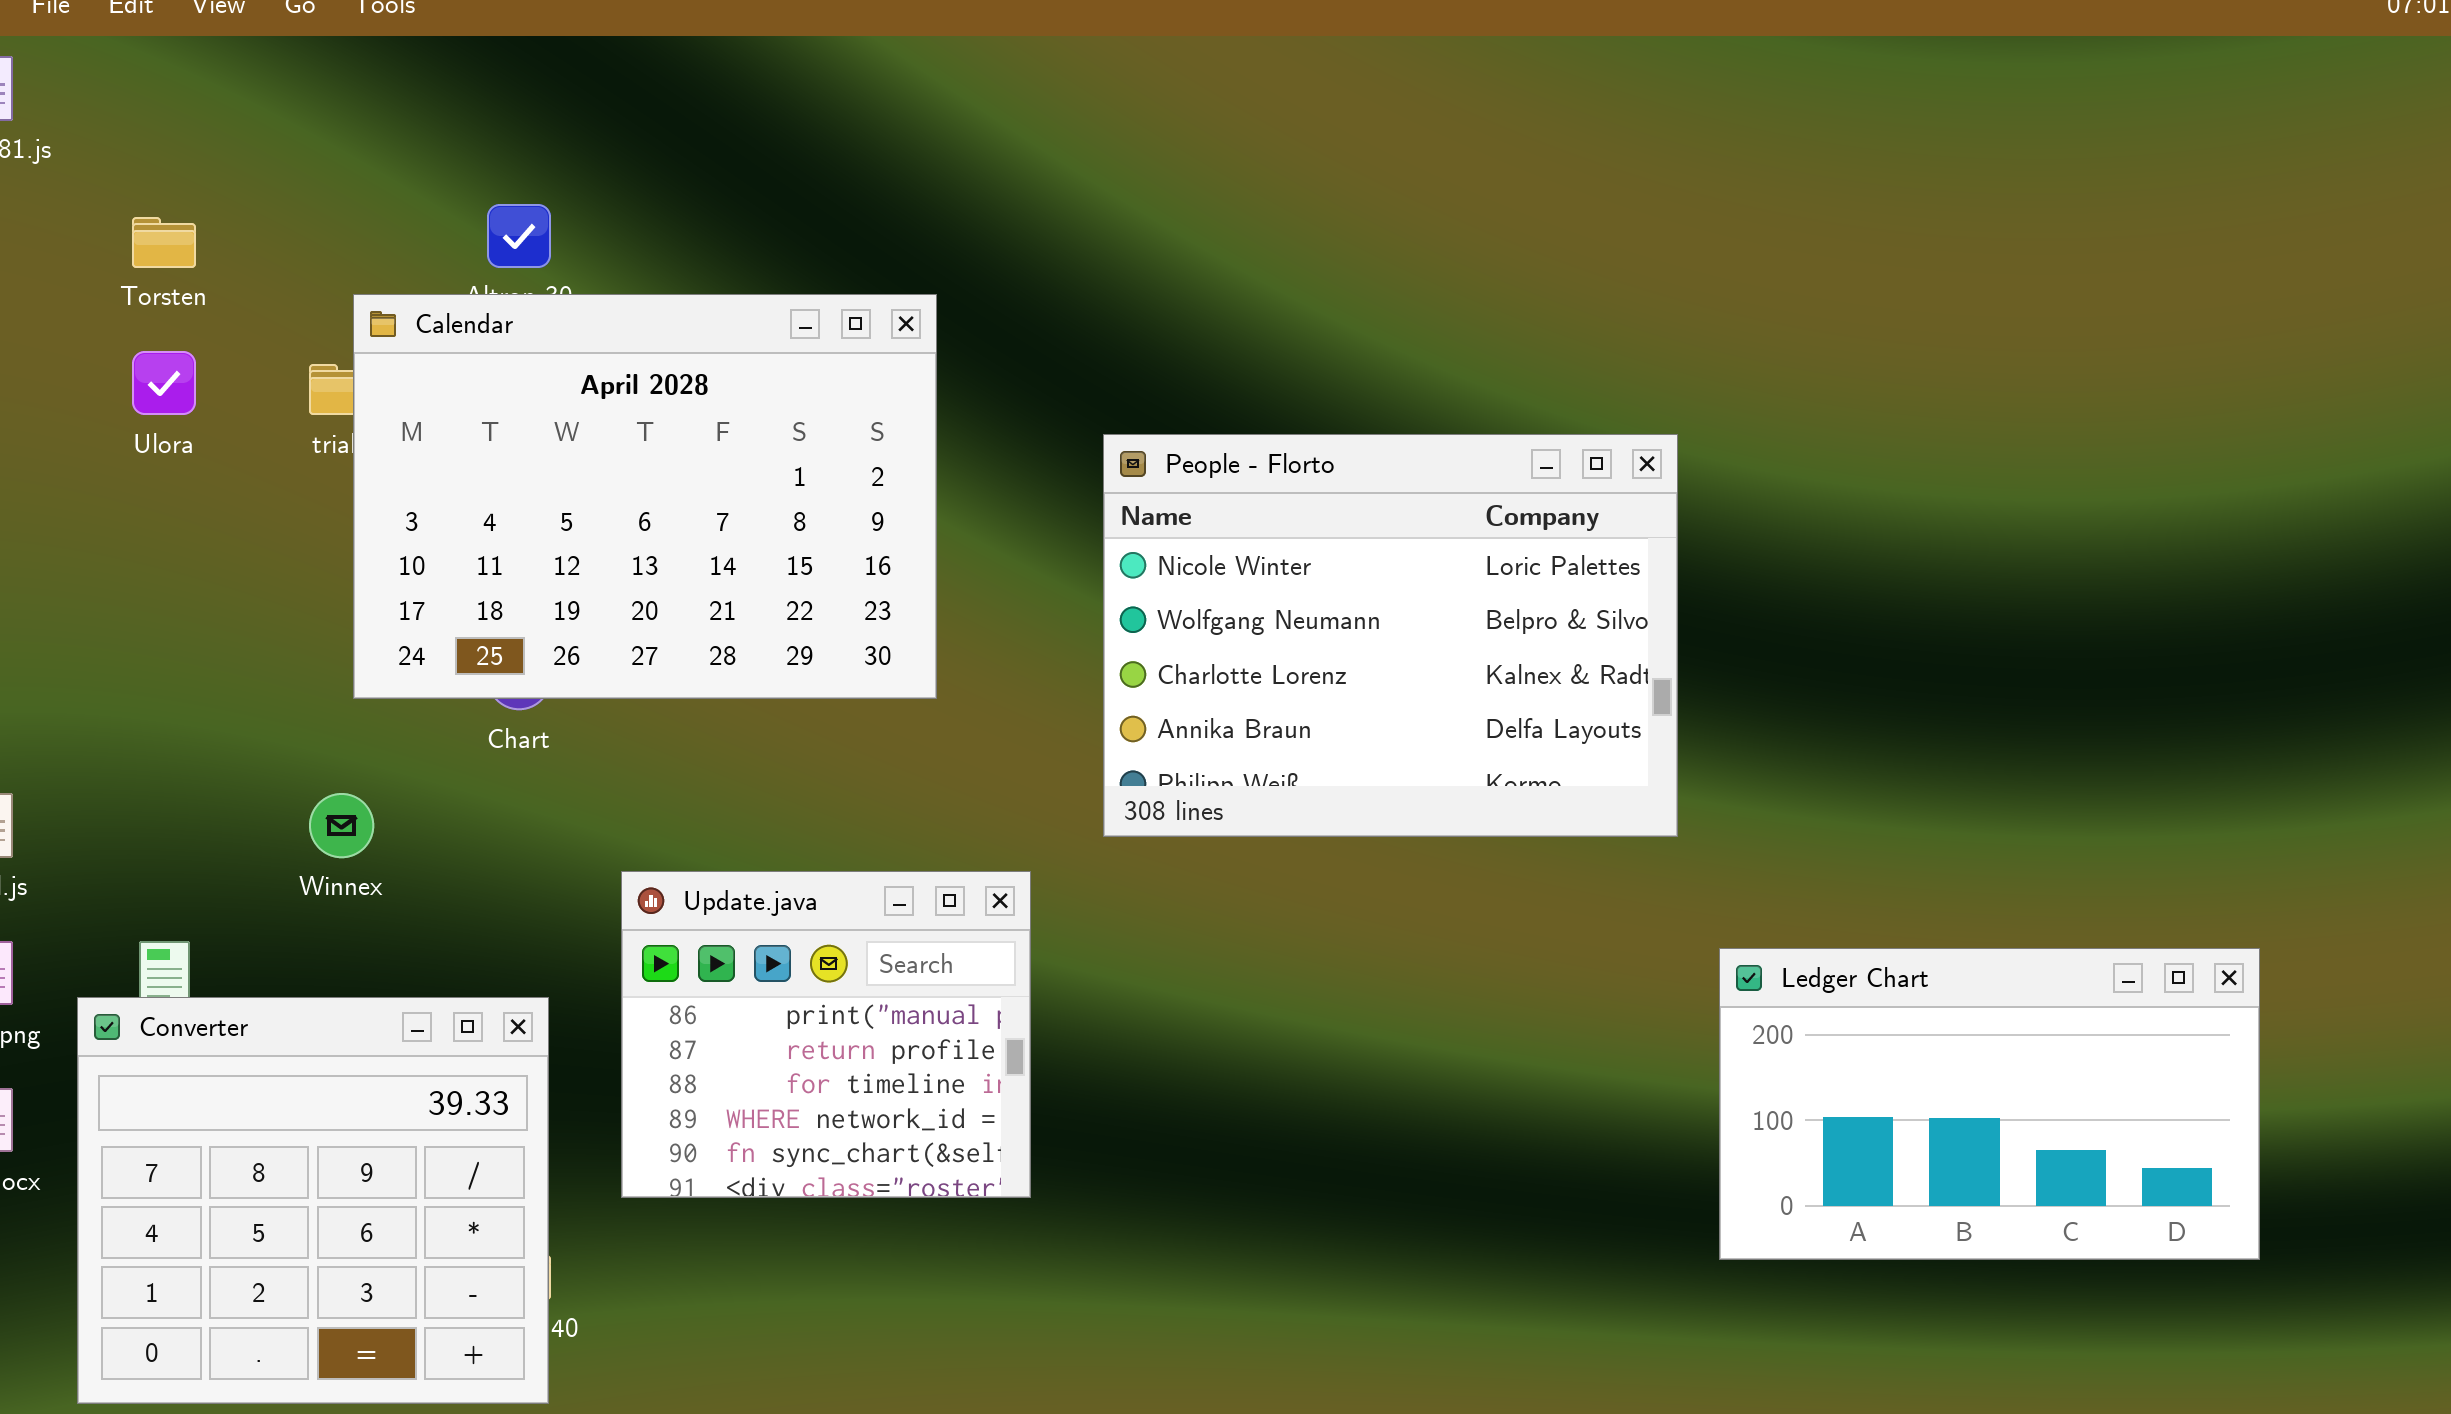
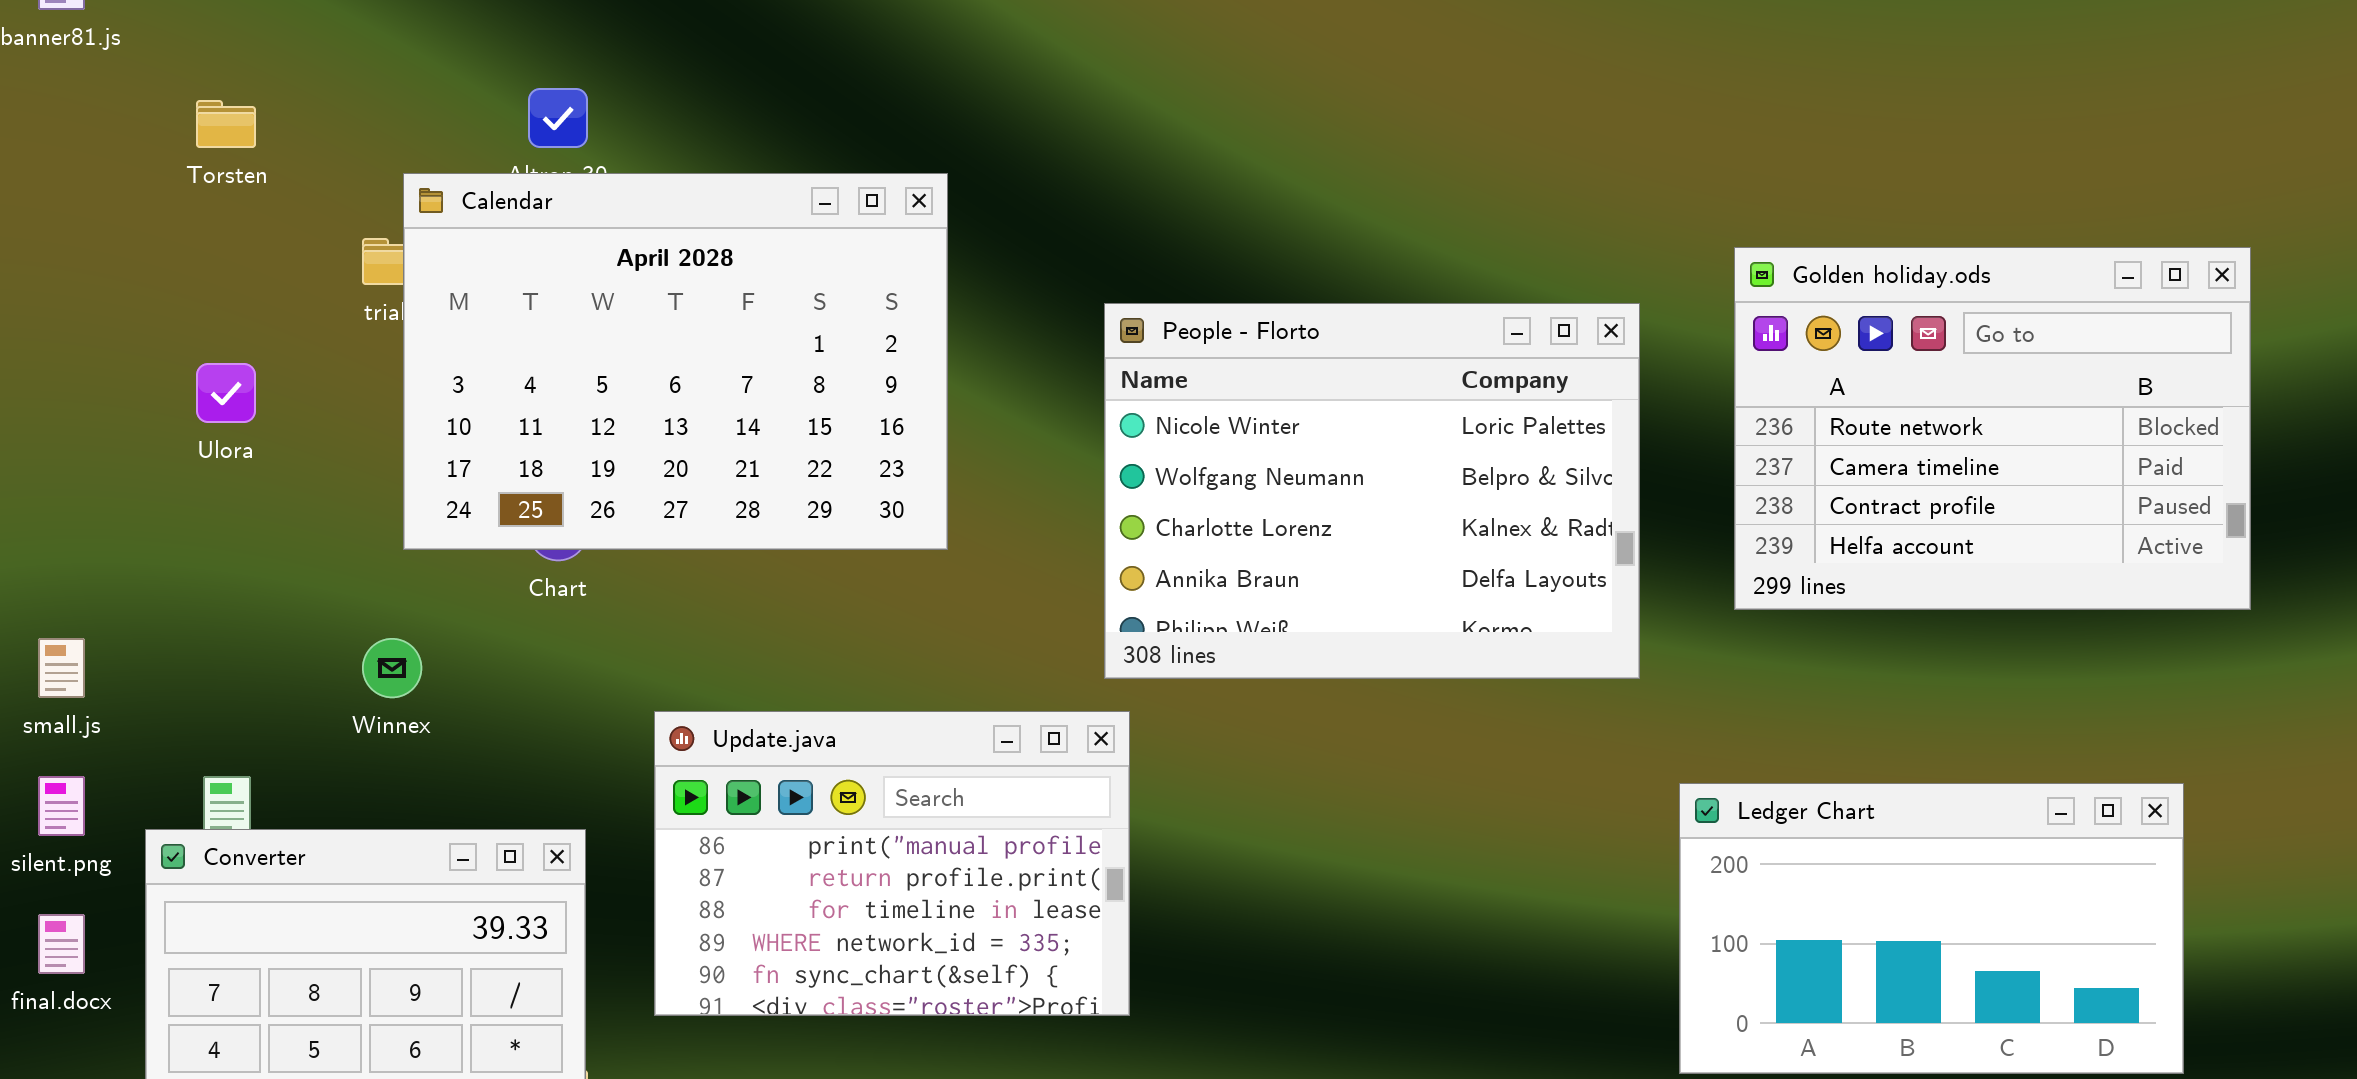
Ulora: [132,351,196,415] -> [196,363,256,423], moved
Golden holiday.ods: none -> [1734,247,2251,610], opened
Update.java: [621,871,1031,1198] -> [654,711,1130,1016], resized

